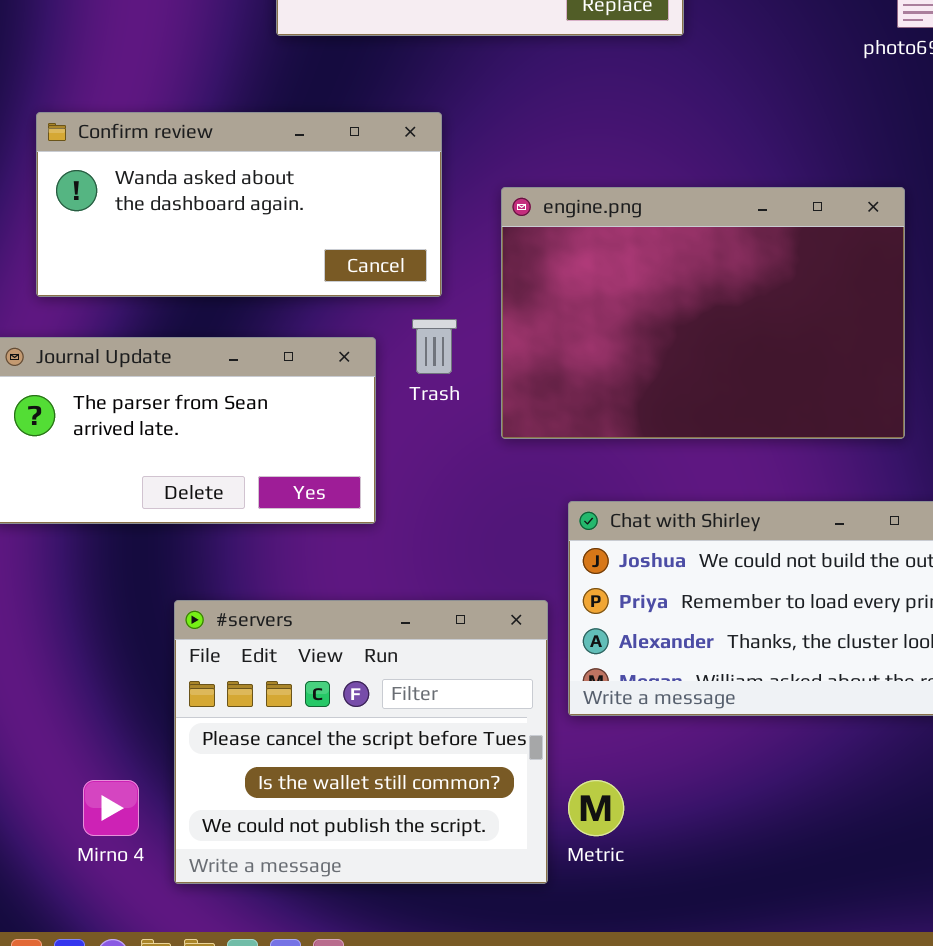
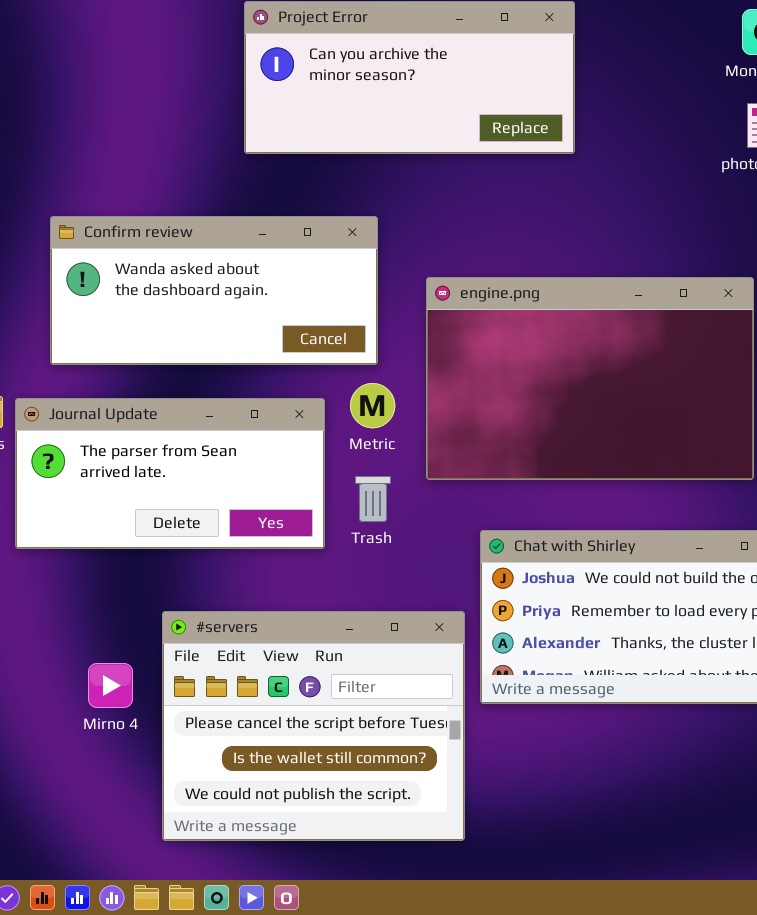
Trash: [412,319,457,374] -> [355,476,391,522], moved
Mirno 4: [83,780,139,836] -> [88,663,133,708], moved
Metric: [568,780,624,836] -> [350,383,395,428], moved

